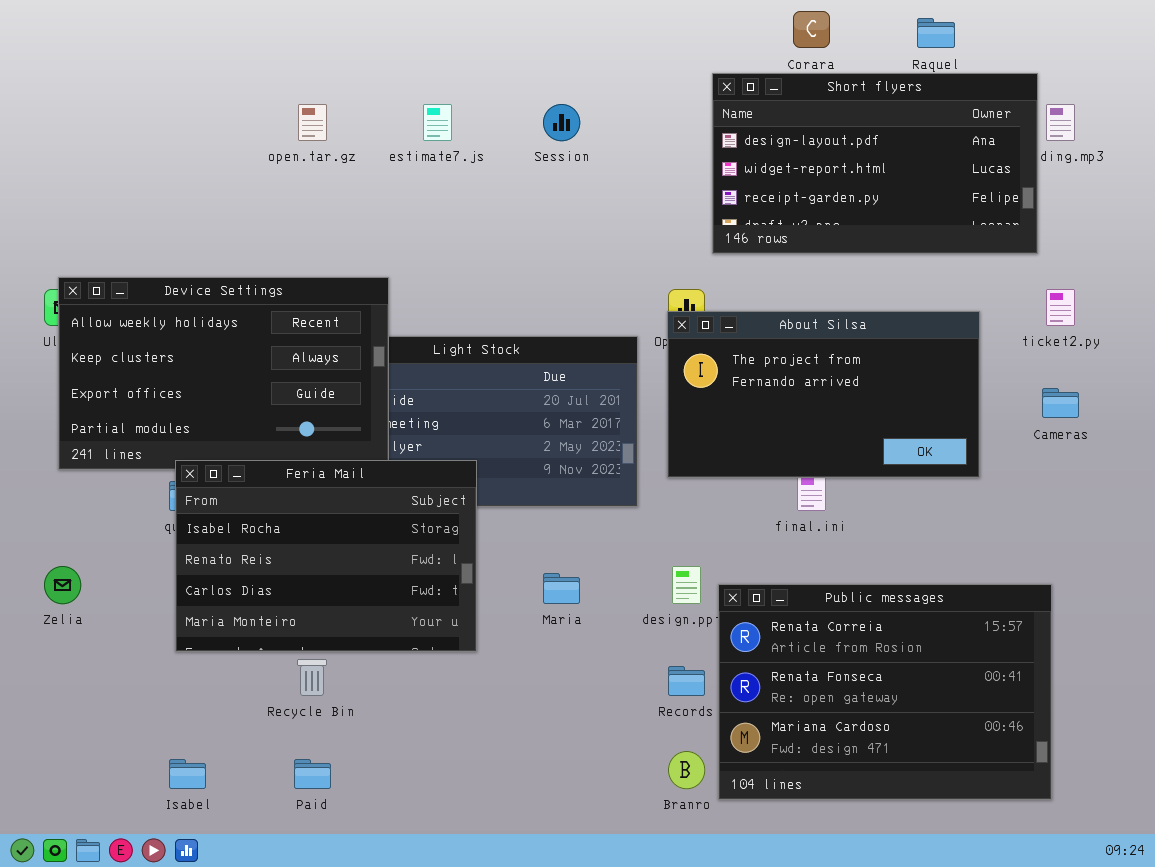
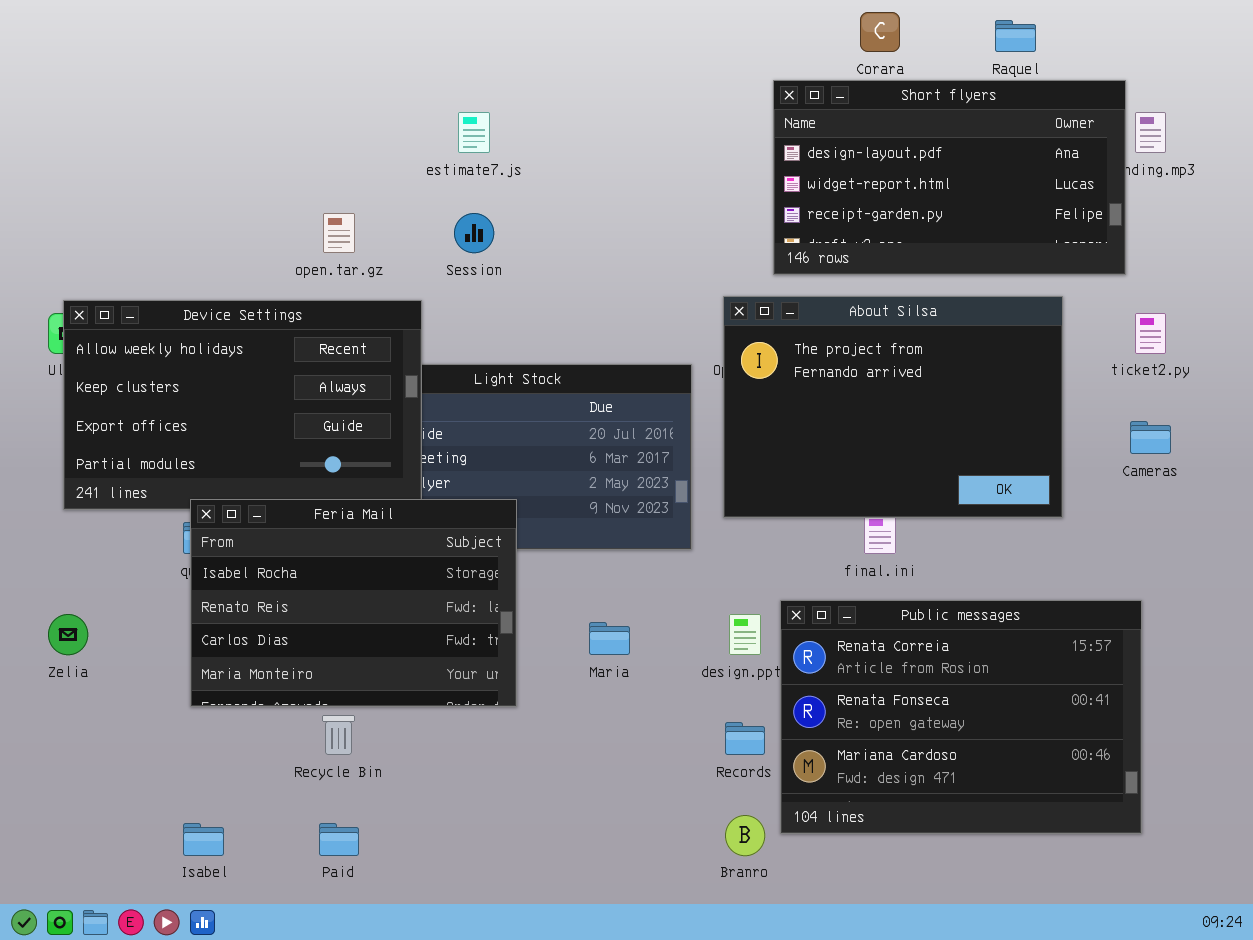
open.tar.gz: [298,104,327,141] -> [323,213,355,253], moved
Session: [543,104,580,141] -> [454,213,494,253], moved
About Silsa: [667,311,980,478] -> [723,296,1063,518], resized
Public messages: [718,584,1052,800] -> [780,600,1142,834], moved

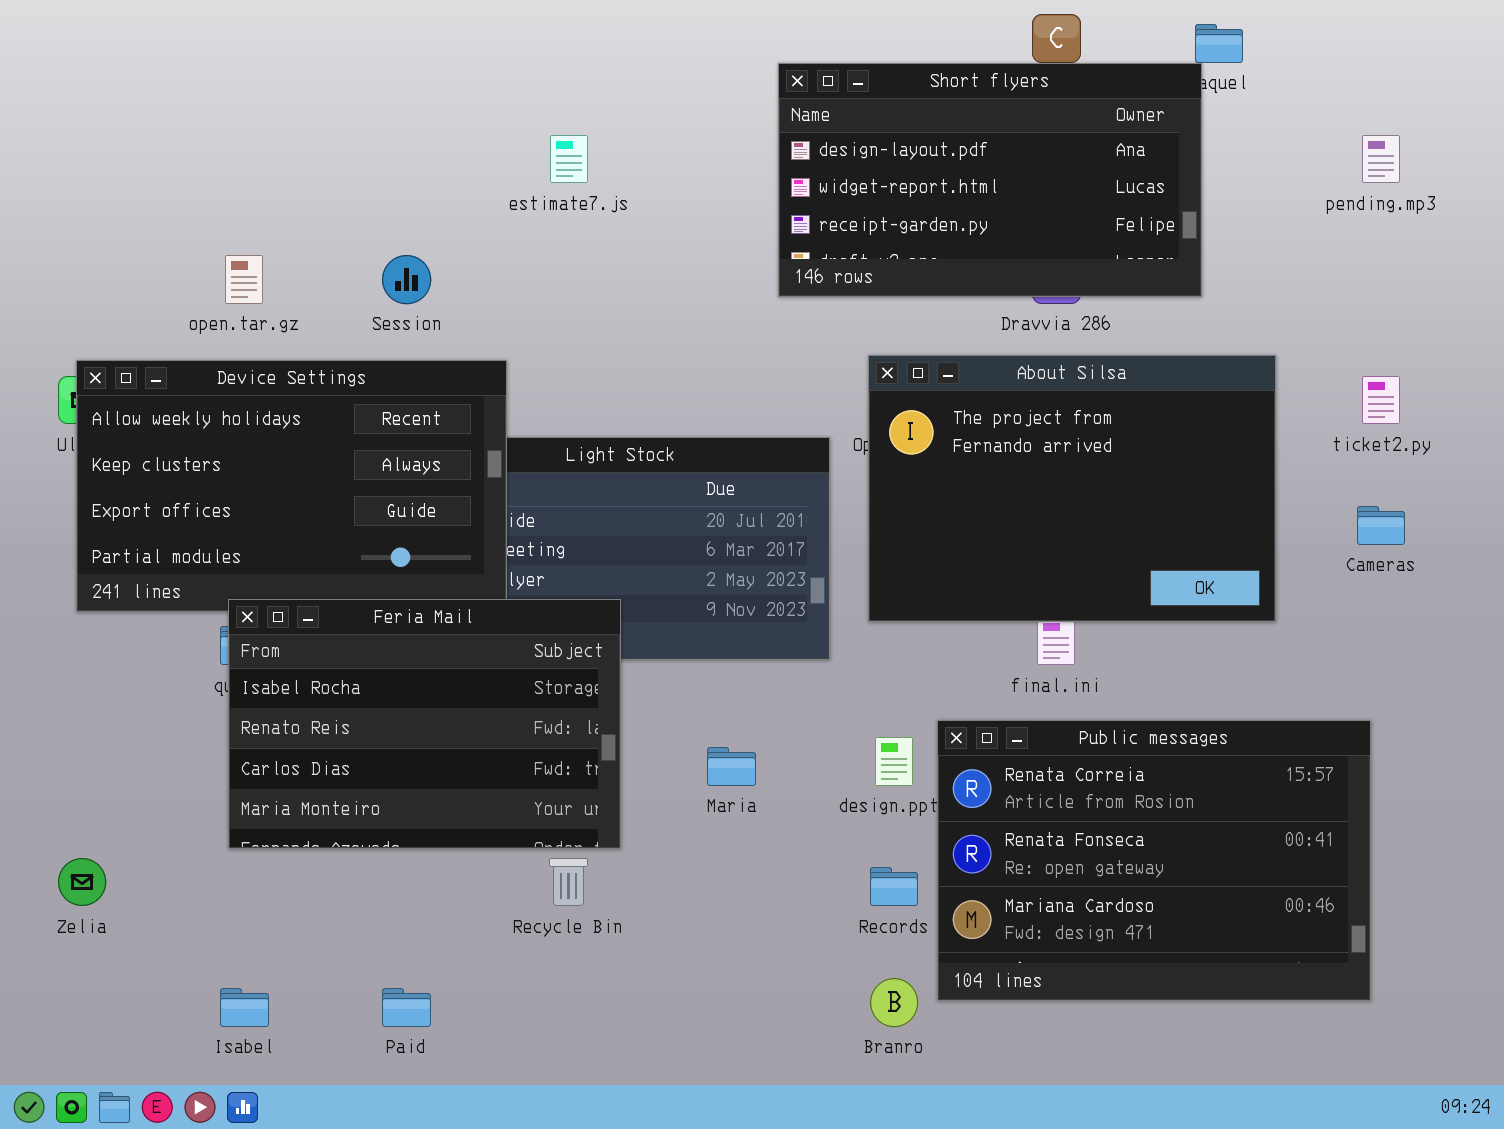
Short flyers: [773,80,1126,275] -> [778,63,1202,297], moved
open.tar.gz: [323,213,355,253] -> [225,255,263,304], moved
Session: [454,213,494,253] -> [382,255,431,304], moved
Zelia: [48,614,88,655] -> [58,858,106,906], moved
Recycle Bin: [322,715,355,755] -> [549,858,588,906], moved

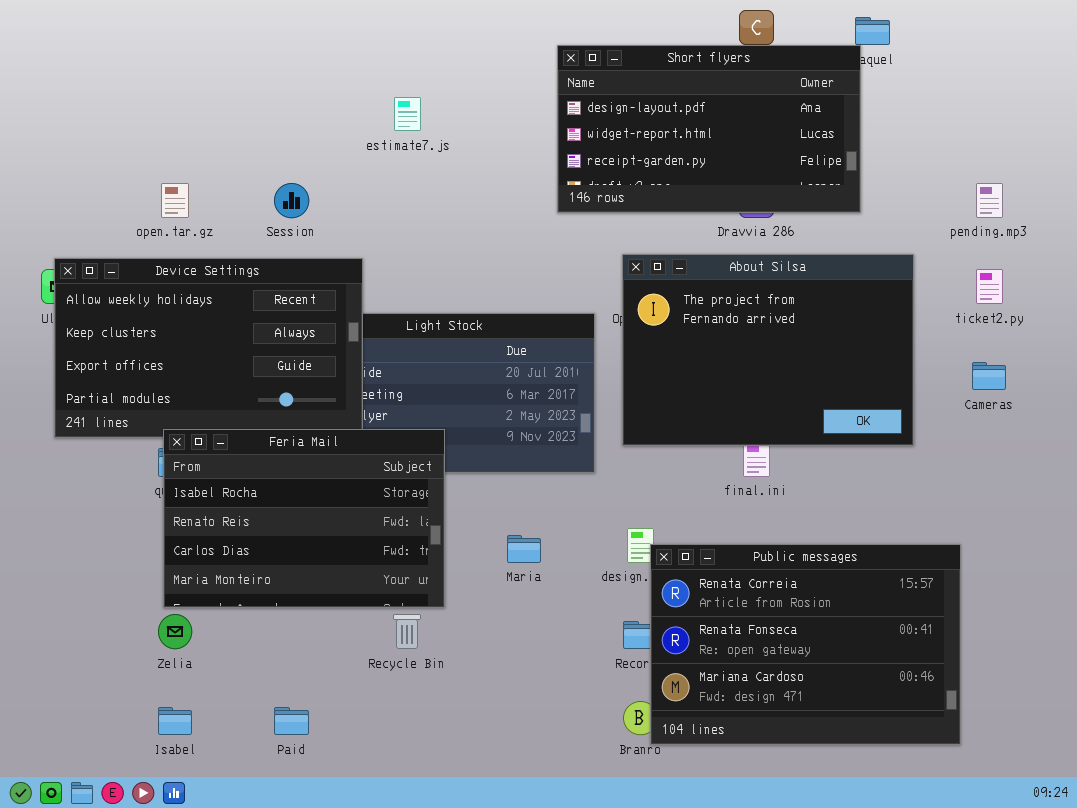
pending.mp3: [1362,135,1400,183] -> [976,183,1003,218], moved
Public messages: [937,720,1371,1001] -> [650,544,961,745], moved
Zelia: [58,858,106,906] -> [158,614,192,649], moved

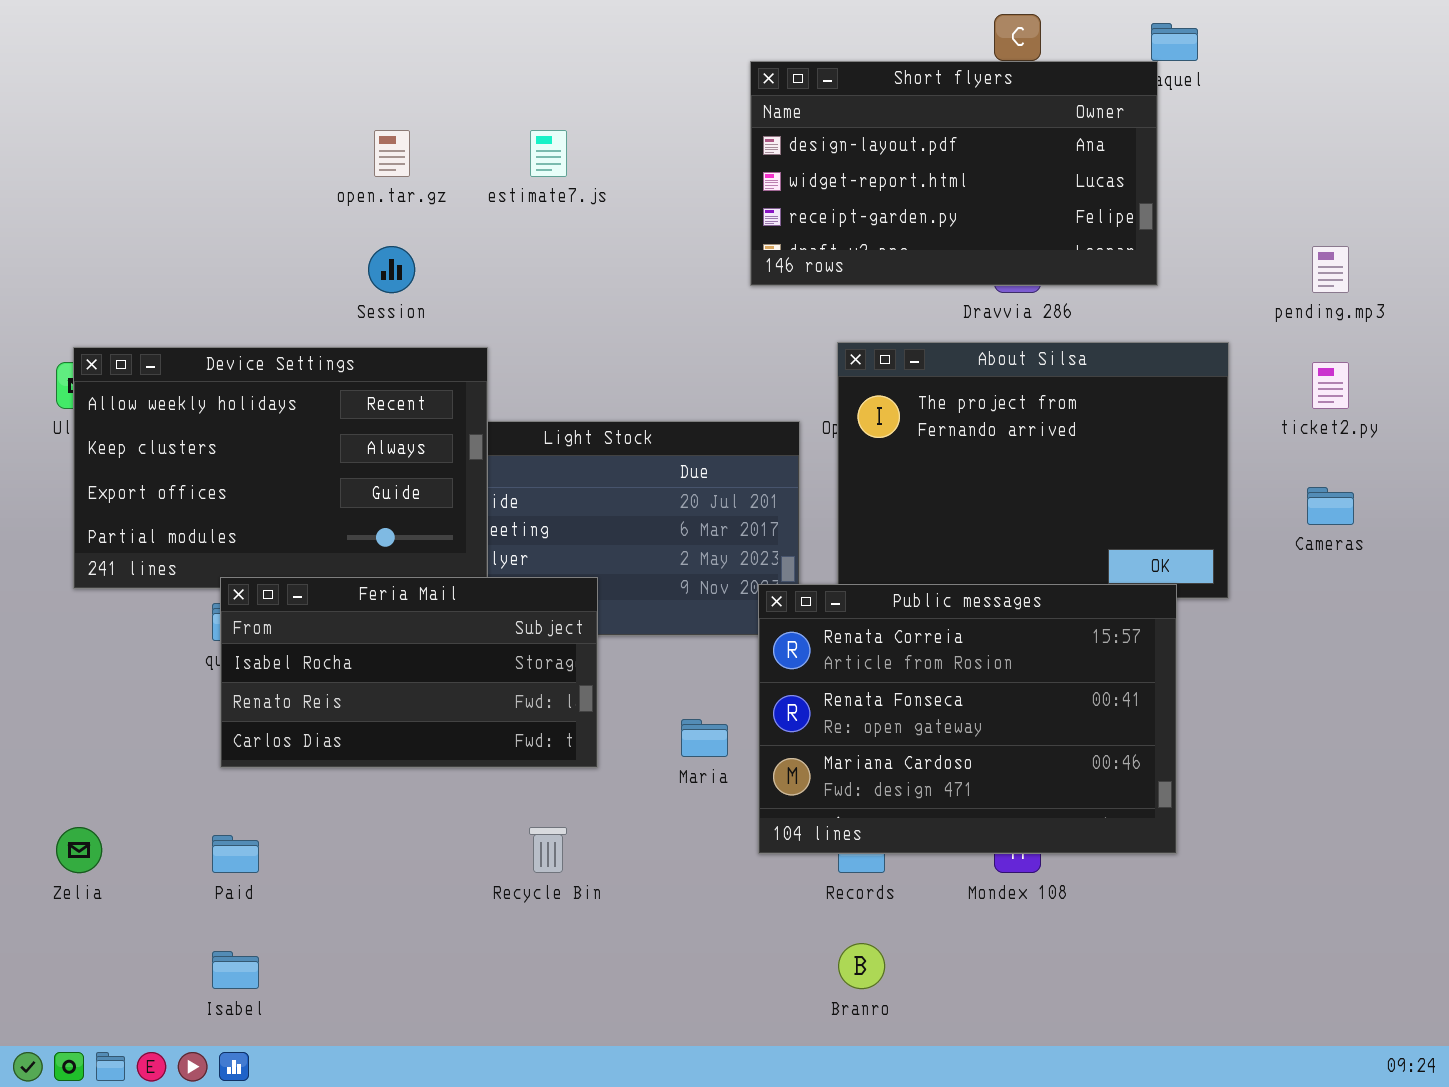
open.tar.gz: [161,183,189,218] -> [374,130,410,177], moved
Feria Mail: [163,429,445,608] -> [220,577,598,768], resized
Public messages: [650,544,961,745] -> [758,584,1177,854], moved
Zelia: [158,614,192,649] -> [56,827,102,873], moved
Paid: [274,707,309,735] -> [212,835,259,873], moved

